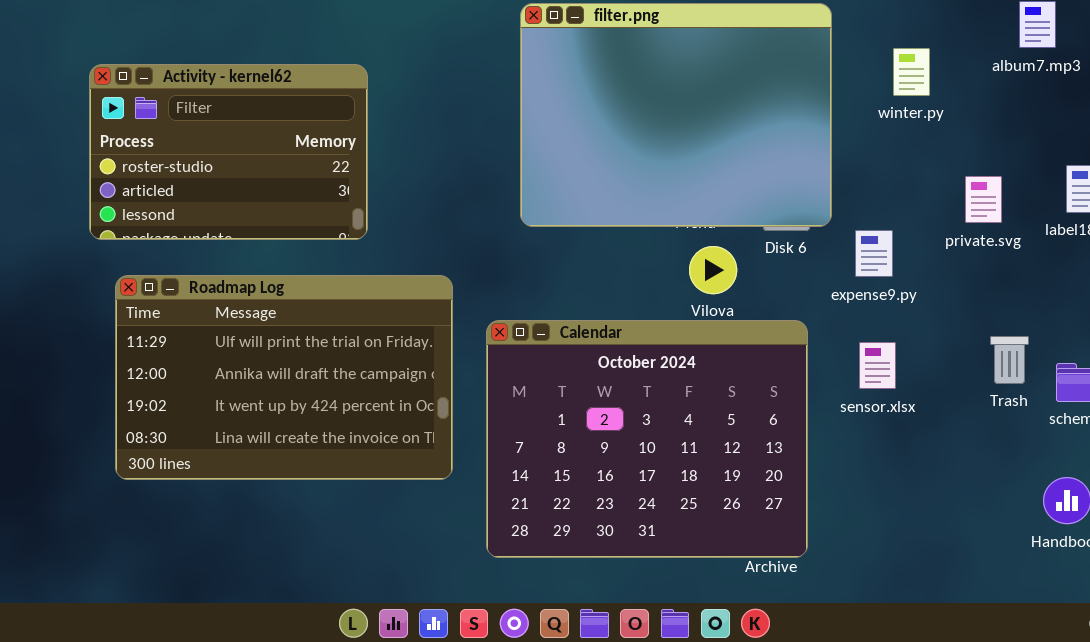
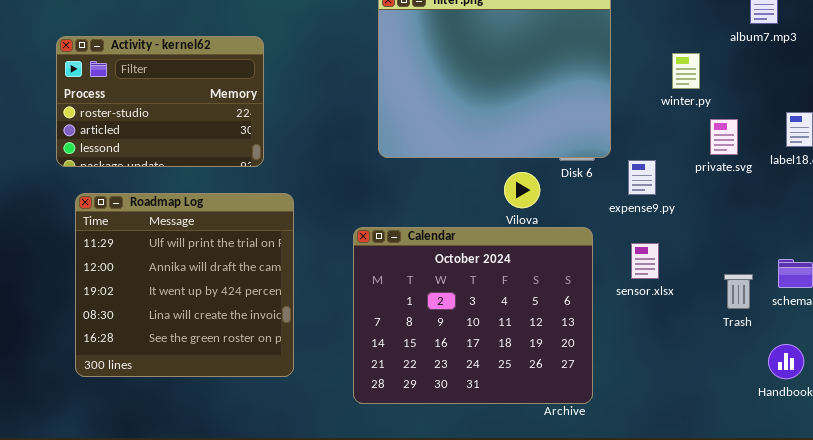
winter.py: [893,48,930,96] -> [672,53,700,89], moved
Roadmap Log: [115,275,453,480] -> [75,193,294,377], resized
Trash: [990,336,1029,384] -> [724,274,753,309], moved

